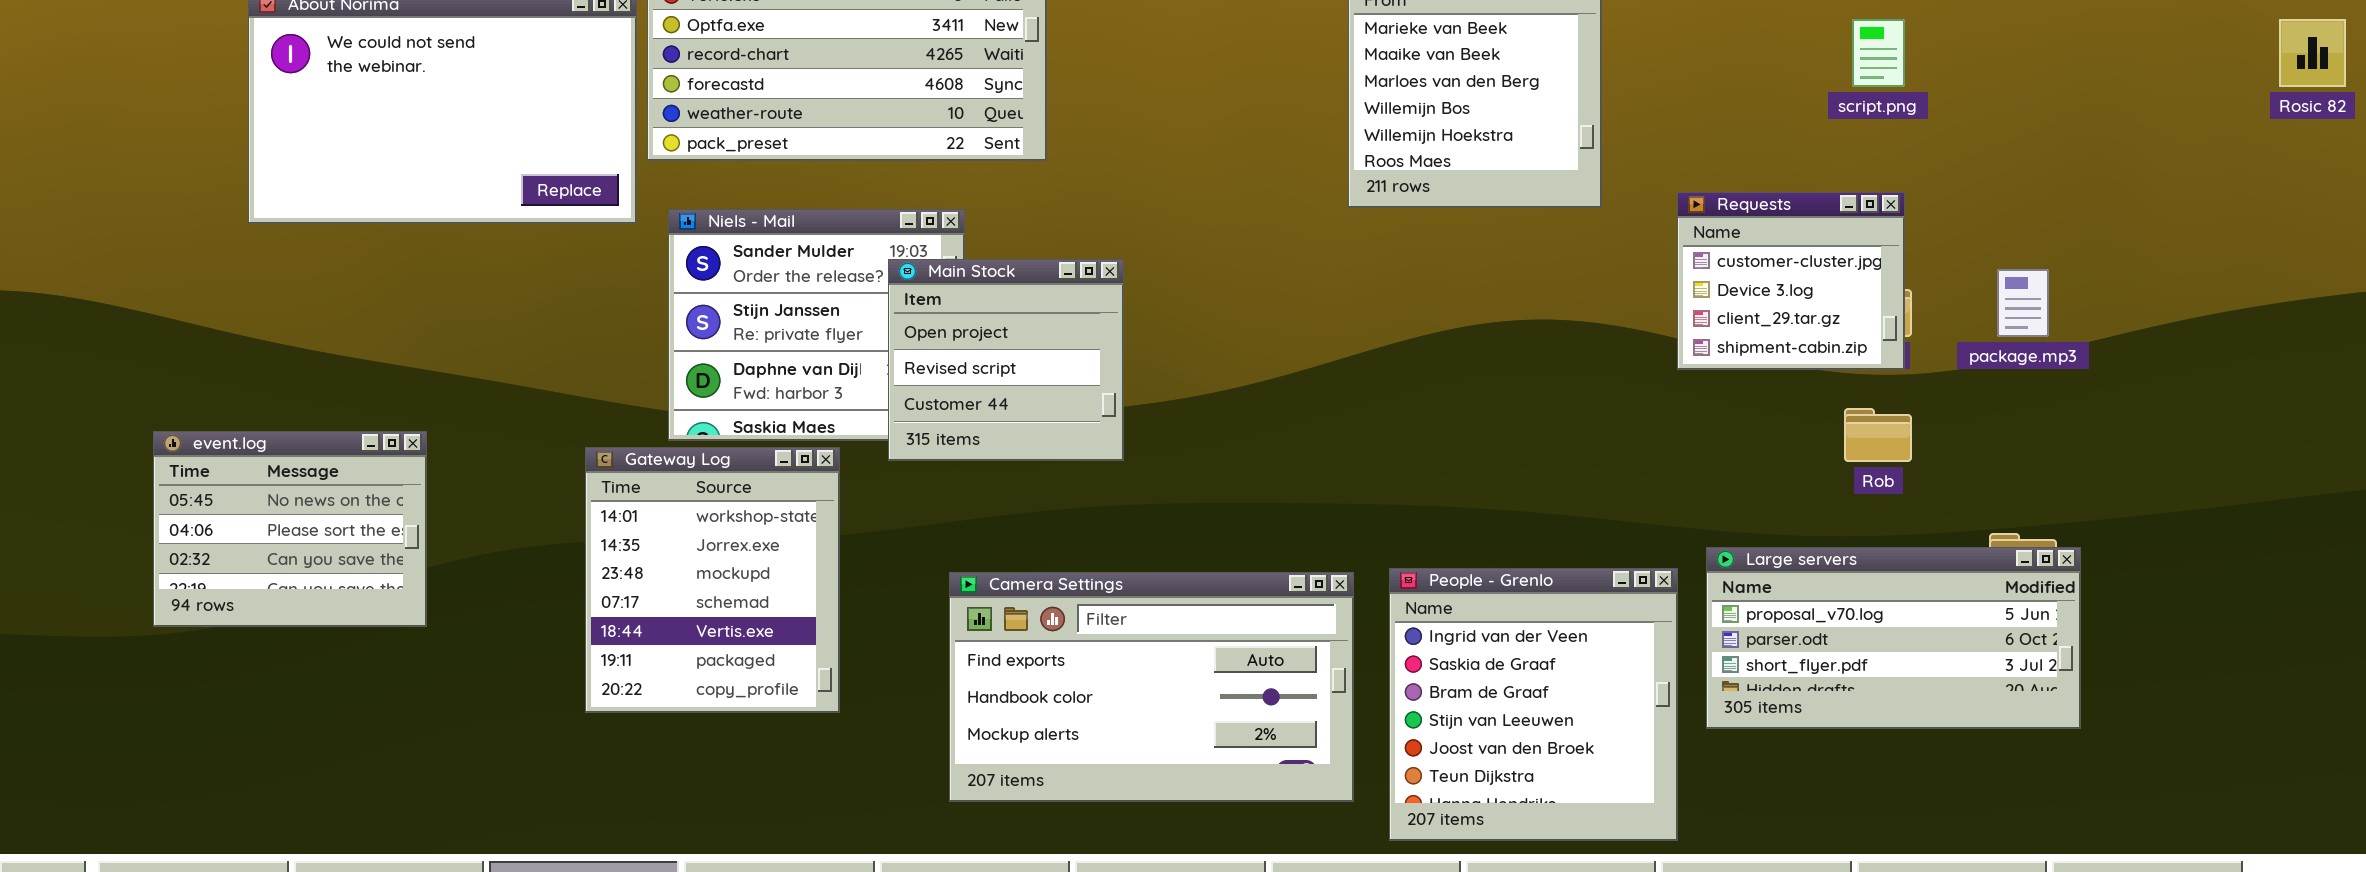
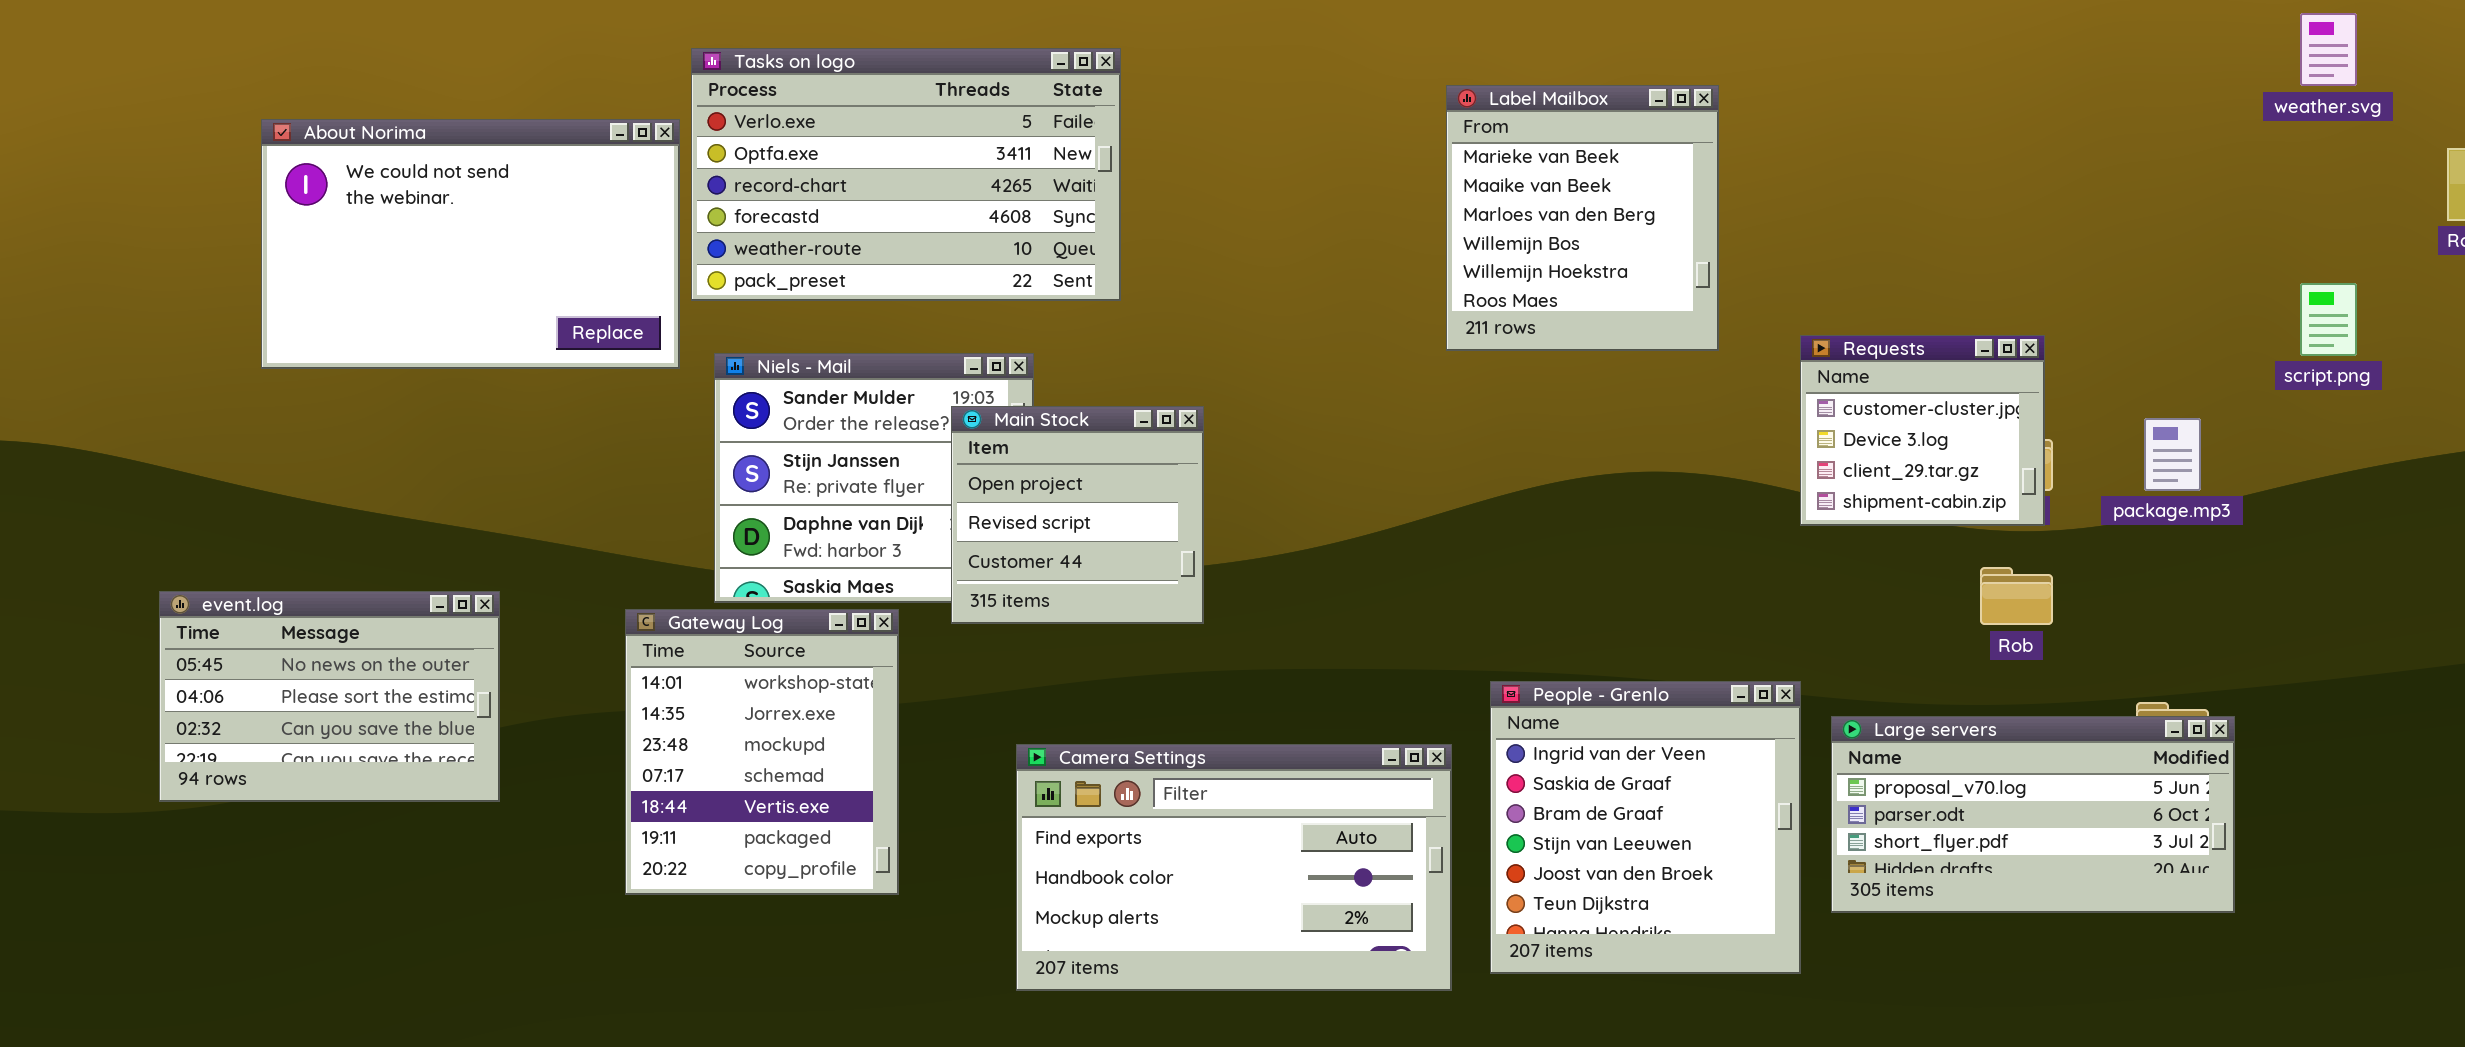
script.png: [1852,19,1905,87] -> [2300,283,2357,356], moved
event.log: [153,431,427,627] -> [159,591,500,802], resized
People - Grenlo: [1389,568,1678,841] -> [1490,681,1801,974], moved

